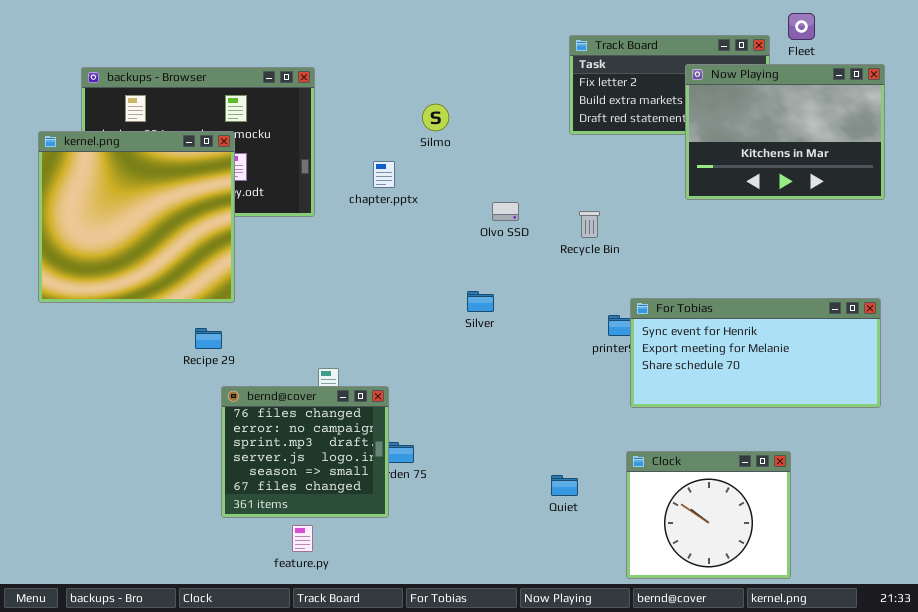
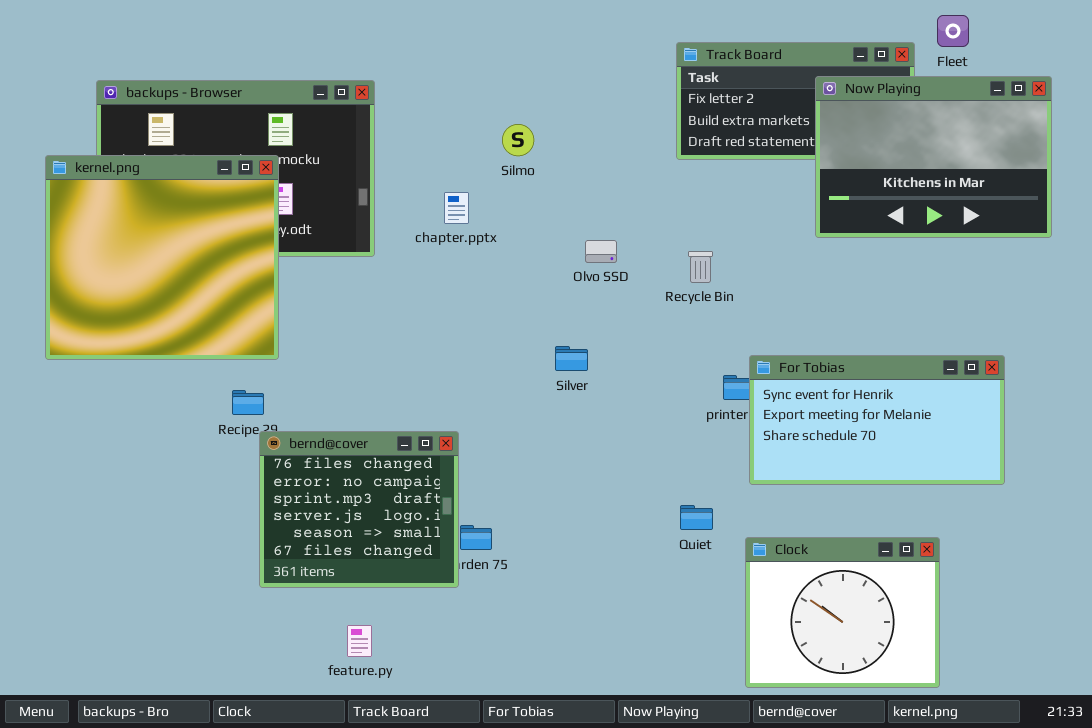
For Tobias: [630,298,881,408] -> [749,355,1005,485], resized
bernd@cover: [221,386,389,518] -> [259,431,459,588], moved
Quiet: [551,475,578,496] -> [680,505,713,530], moved

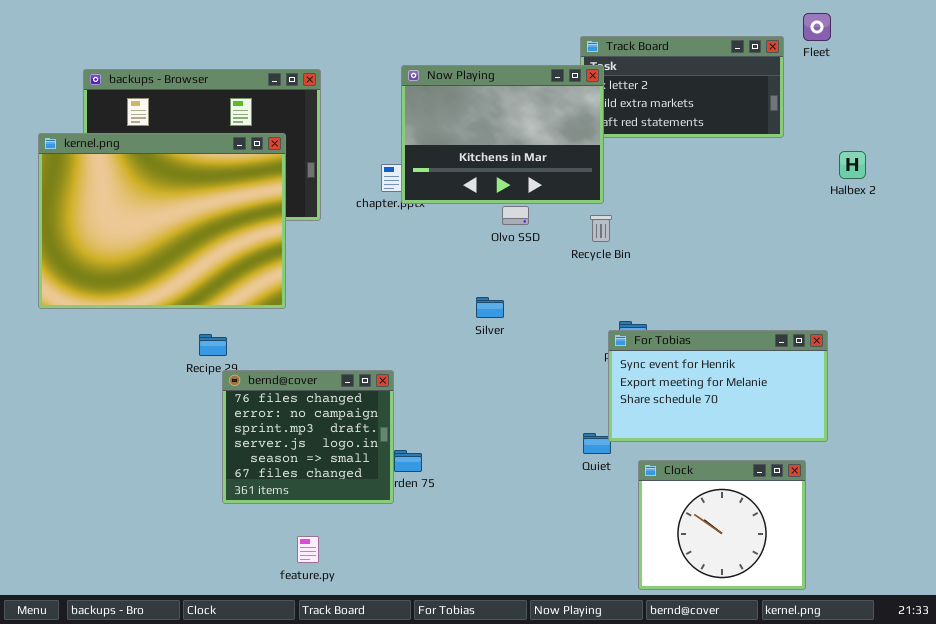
Now Playing: [815,76,1052,238] -> [401,65,604,204], moved
kernel.png: [45,155,279,360] -> [38,133,286,309], resized
For Tobias: [749,355,1005,485] -> [608,330,828,442], moved

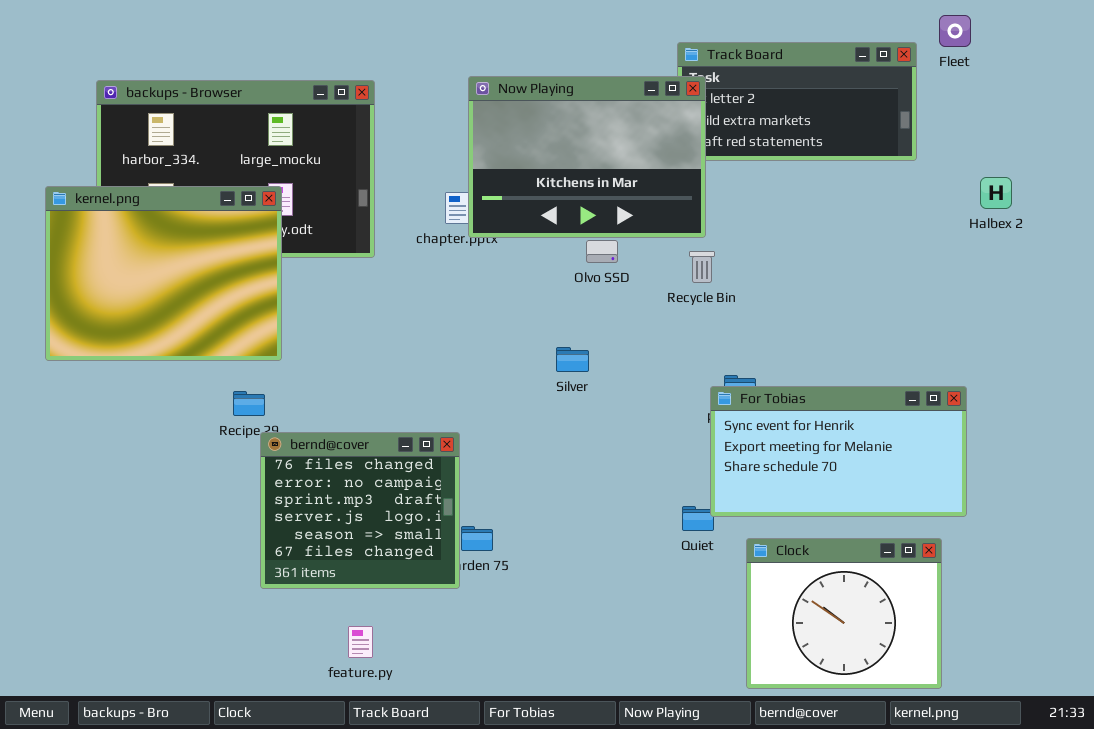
kernel.png: [38,133,286,309] -> [45,186,282,361], resized

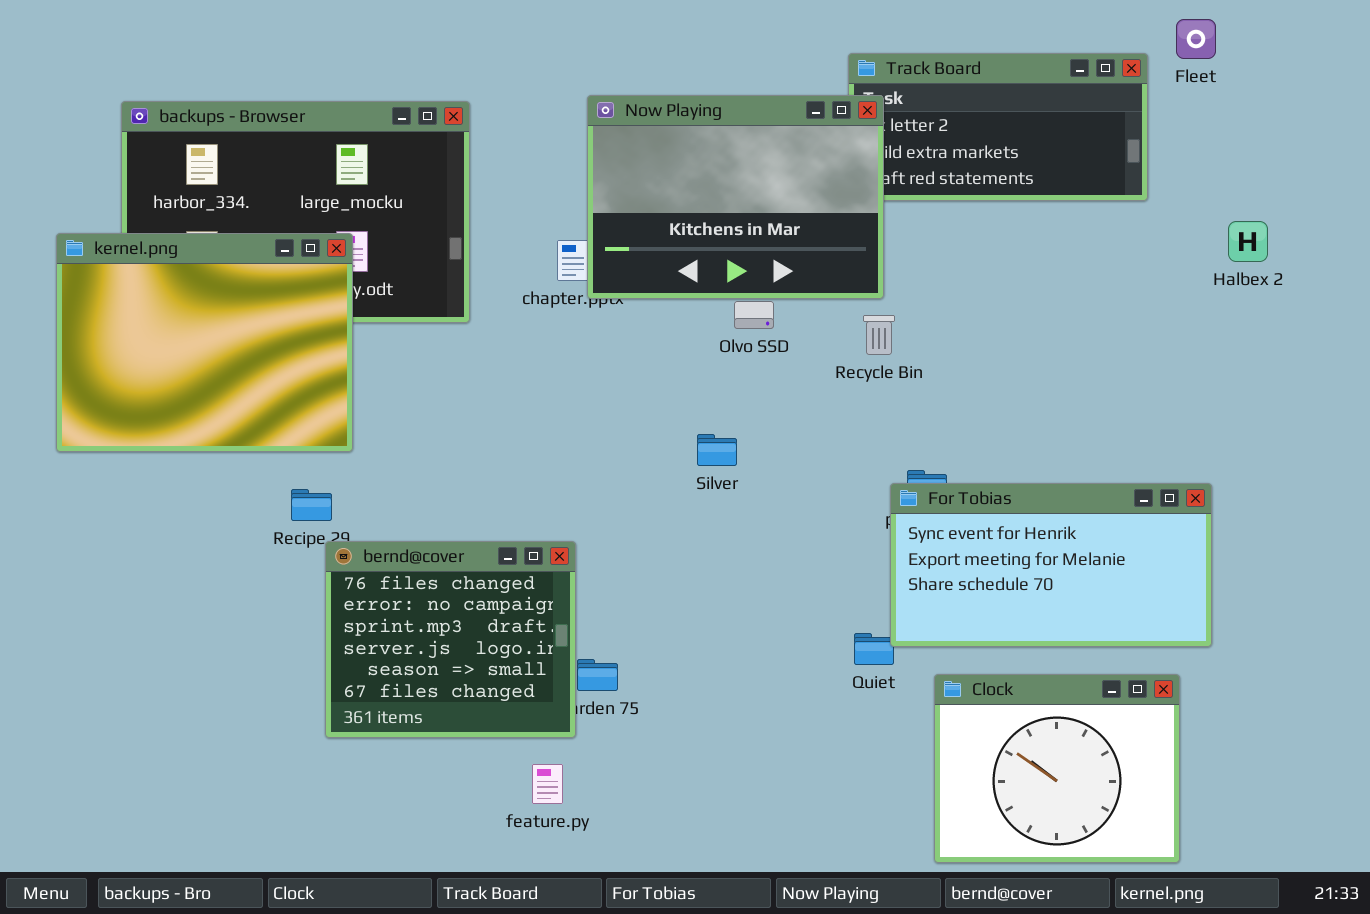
feature.py: [348,626,373,658] -> [532,764,563,804], moved

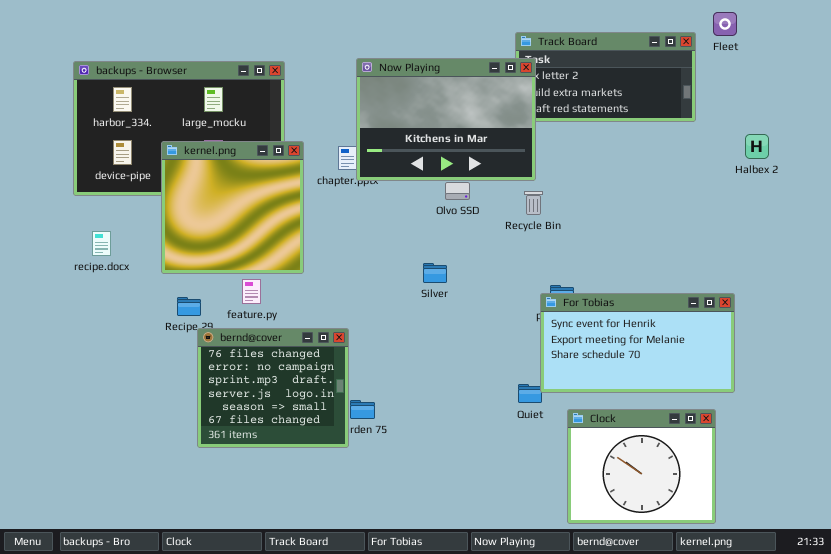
kernel.png: [56,233,353,452] -> [161,141,304,274], moved, resized
feature.py: [532,764,563,804] -> [242,279,261,304], moved

